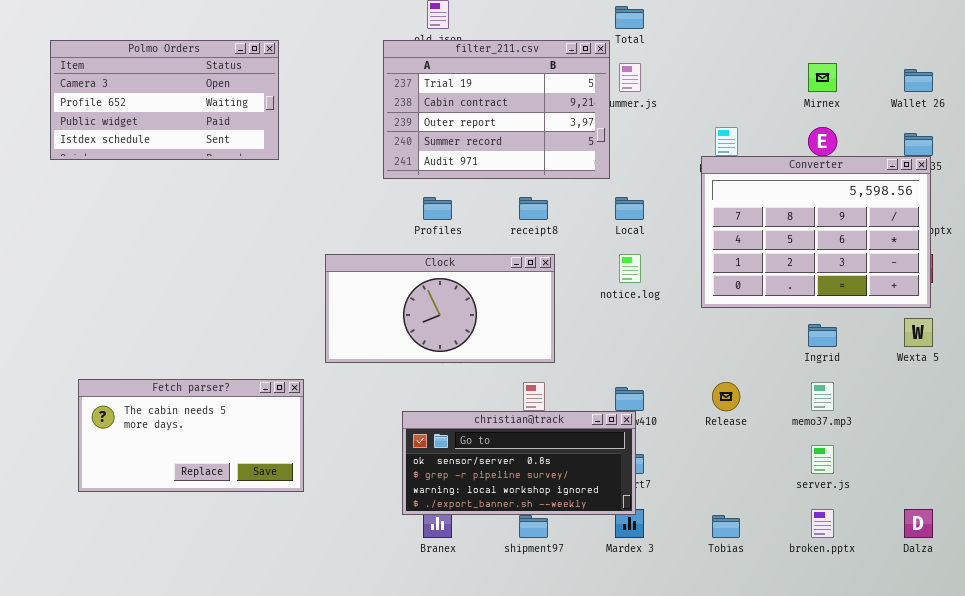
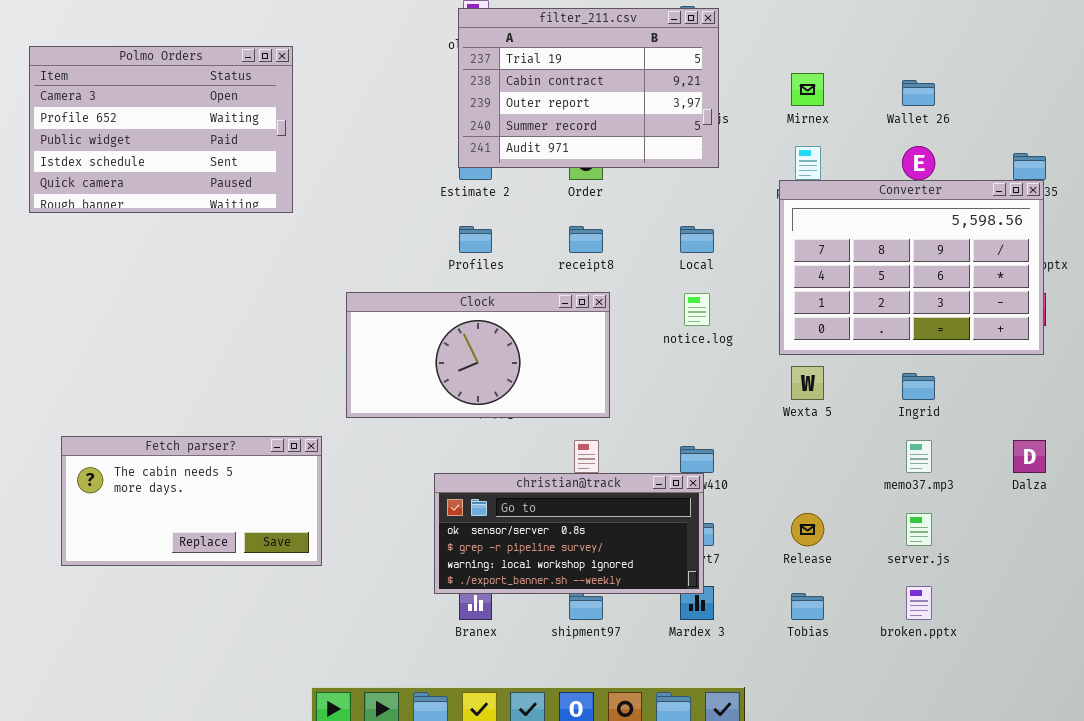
Polmo Orders: [50,40,279,160] -> [29,46,293,213], resized
filter_211.csv: [383,40,610,179] -> [458,8,719,168], moved
Mirnex: [808,63,837,92] -> [791,73,824,106], moved
Wallet 26: [904,69,933,92] -> [902,80,935,106], moved
Wexta 5: [904,318,933,347] -> [791,366,824,400], moved
Release: [712,382,740,411] -> [791,513,824,546], moved
Dalza: [904,509,933,538] -> [1013,440,1046,473], moved

